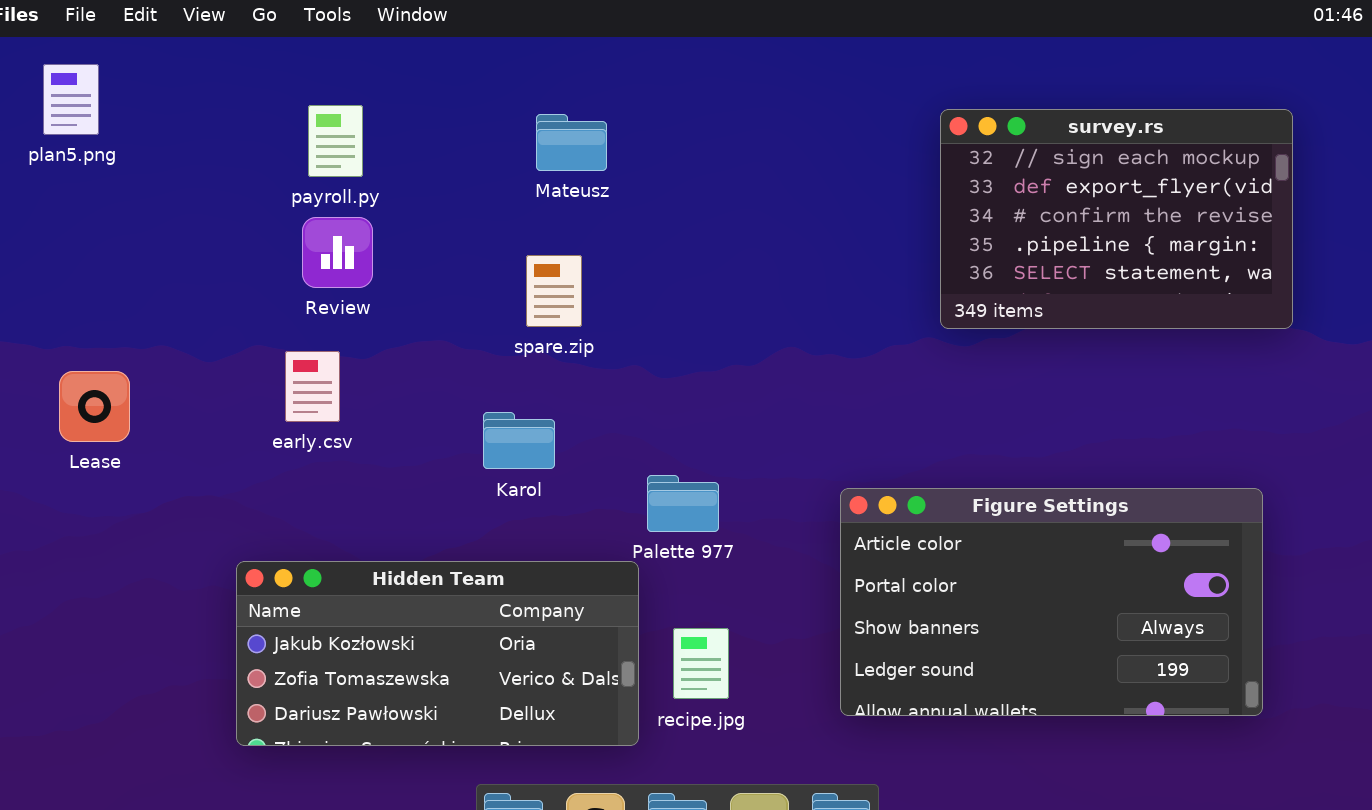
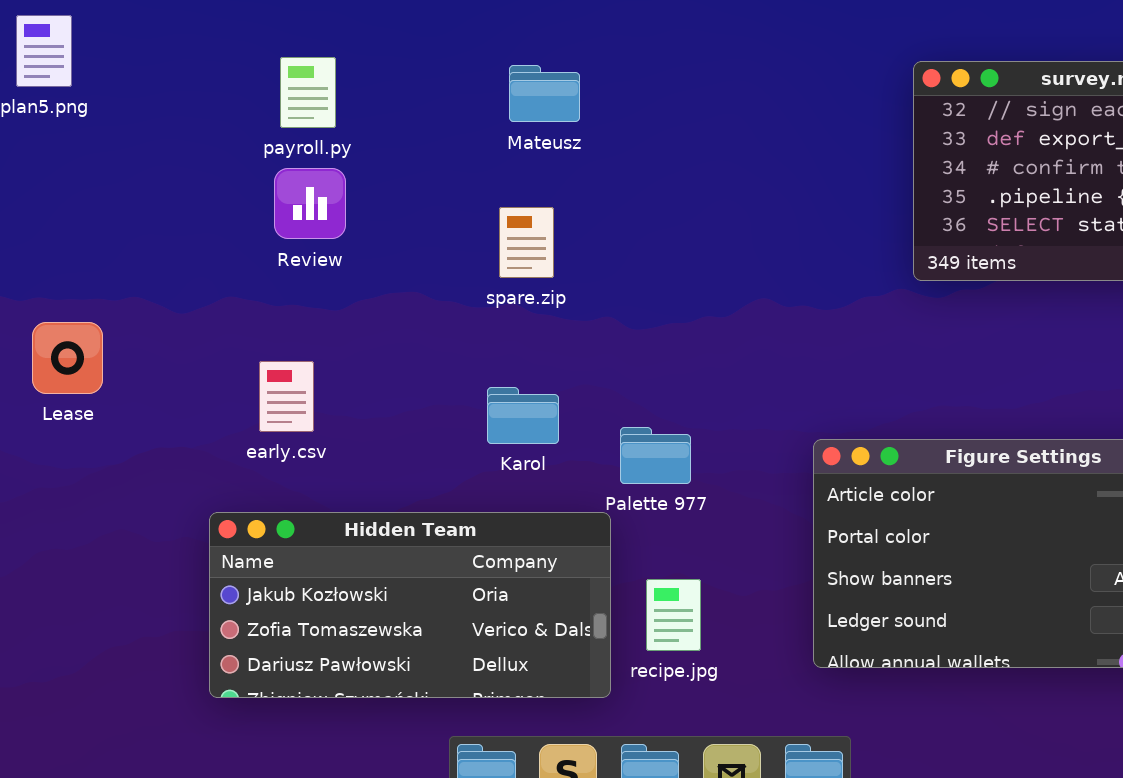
early.csv: [285,351,340,422] -> [259,361,314,432], moved
Karol: [483,412,555,469] -> [487,387,559,444], moved

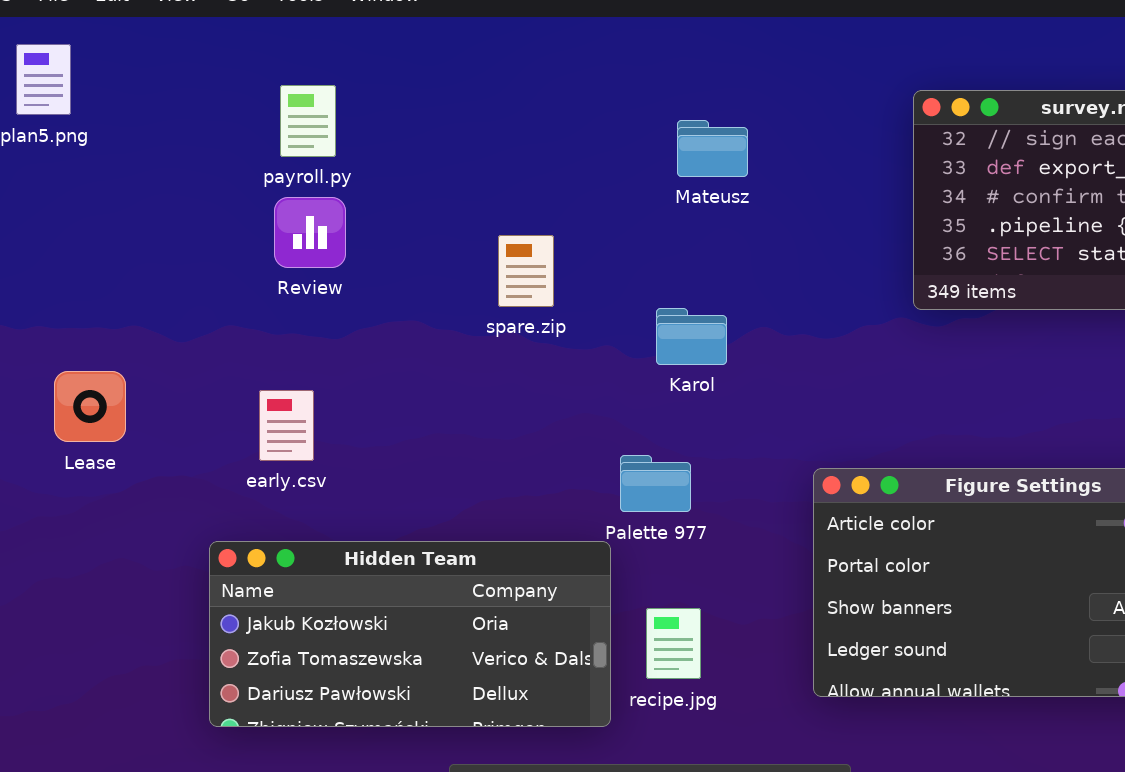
Mateusz: [509,65,580,122] -> [677,120,748,177], moved
Lease: [32,322,103,394] -> [54,371,126,442], moved
Karol: [487,387,559,444] -> [656,308,727,365], moved

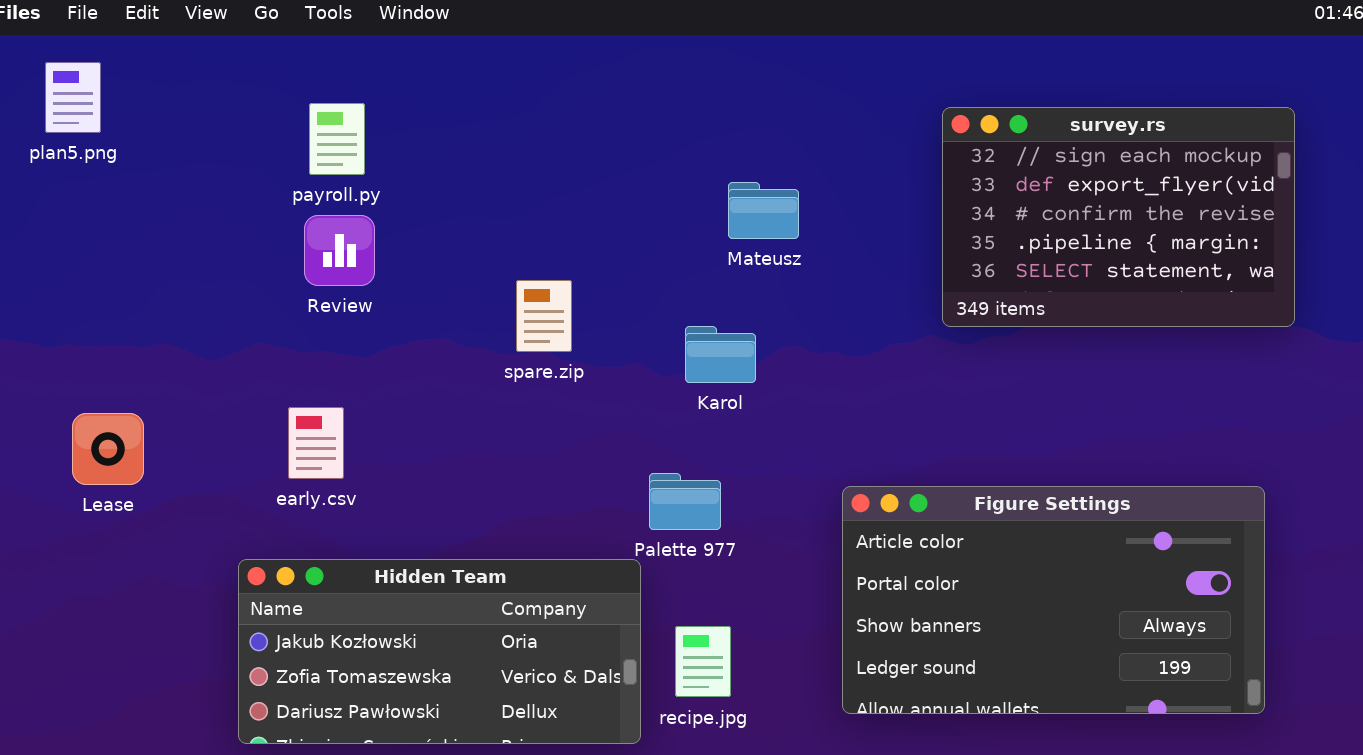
Mateusz: [677,120,748,177] -> [728,182,799,239], moved
spare.zip: [498,235,554,307] -> [516,280,572,352], moved
Lease: [54,371,126,442] -> [72,413,144,485], moved

